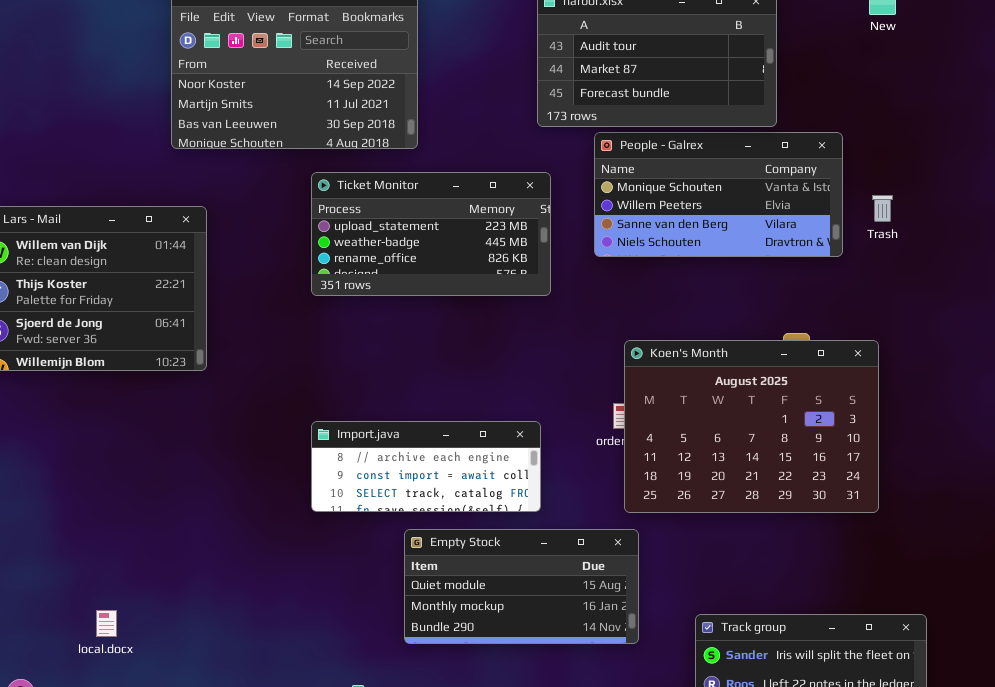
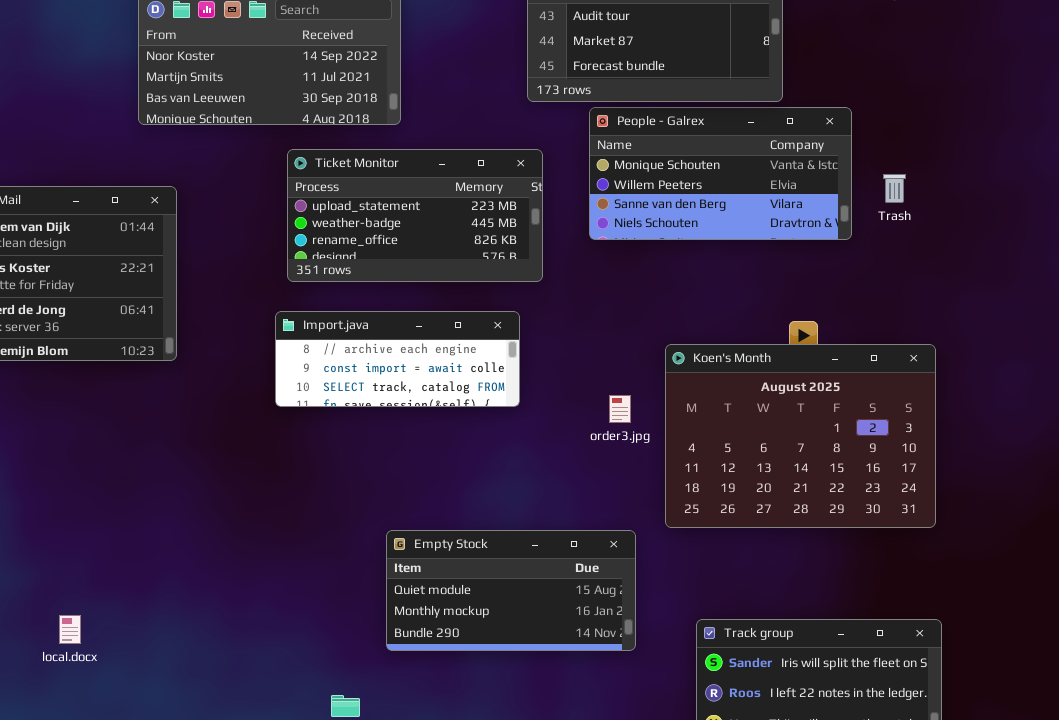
Koen's Month: [624,340,879,513] -> [665,344,936,528], moved
Import.java: [311,421,541,512] -> [275,311,520,407], moved

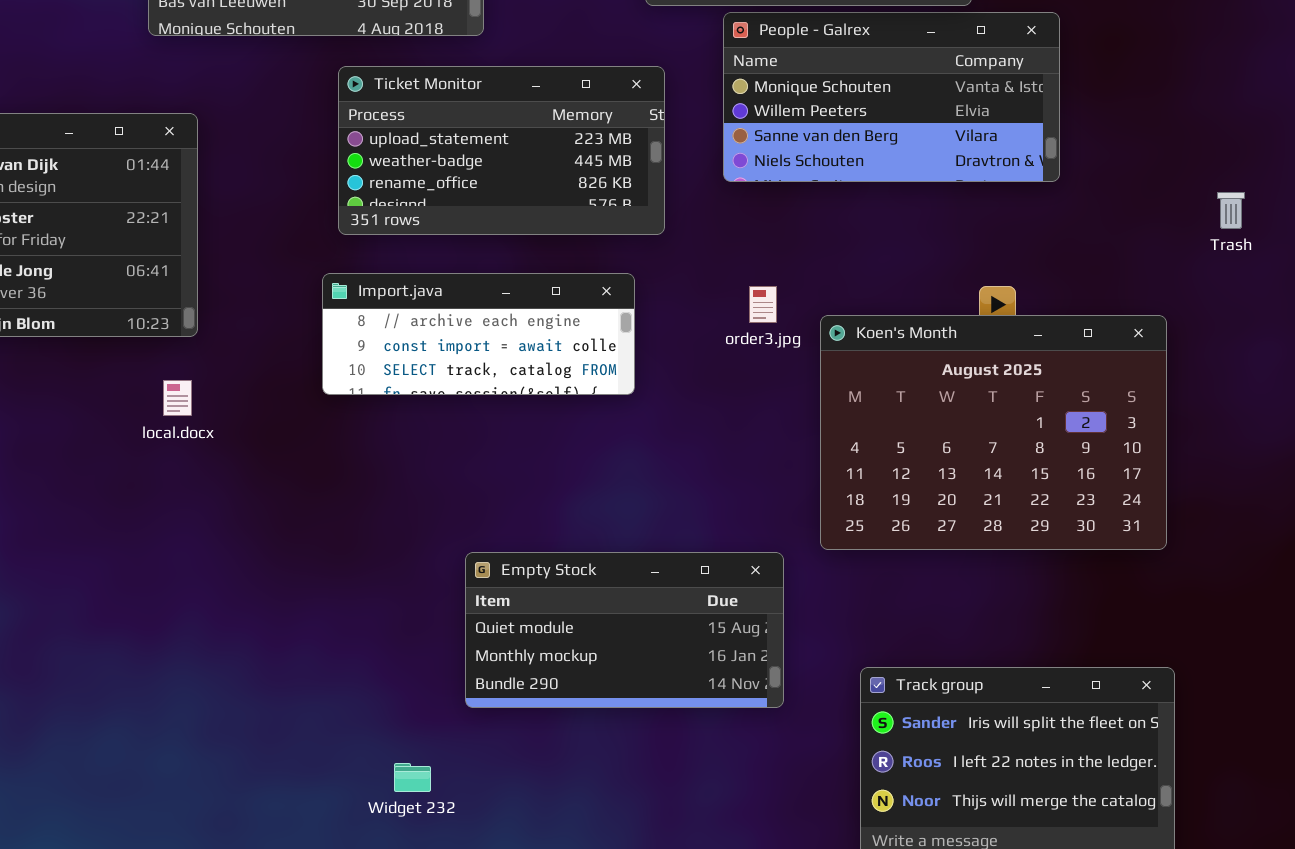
Trash: [883,174,906,203] -> [1217,192,1245,229], moved
order3.jpg: [609,395,631,423] -> [749,286,777,323], moved
local.docx: [59,615,81,644] -> [163,380,192,416], moved

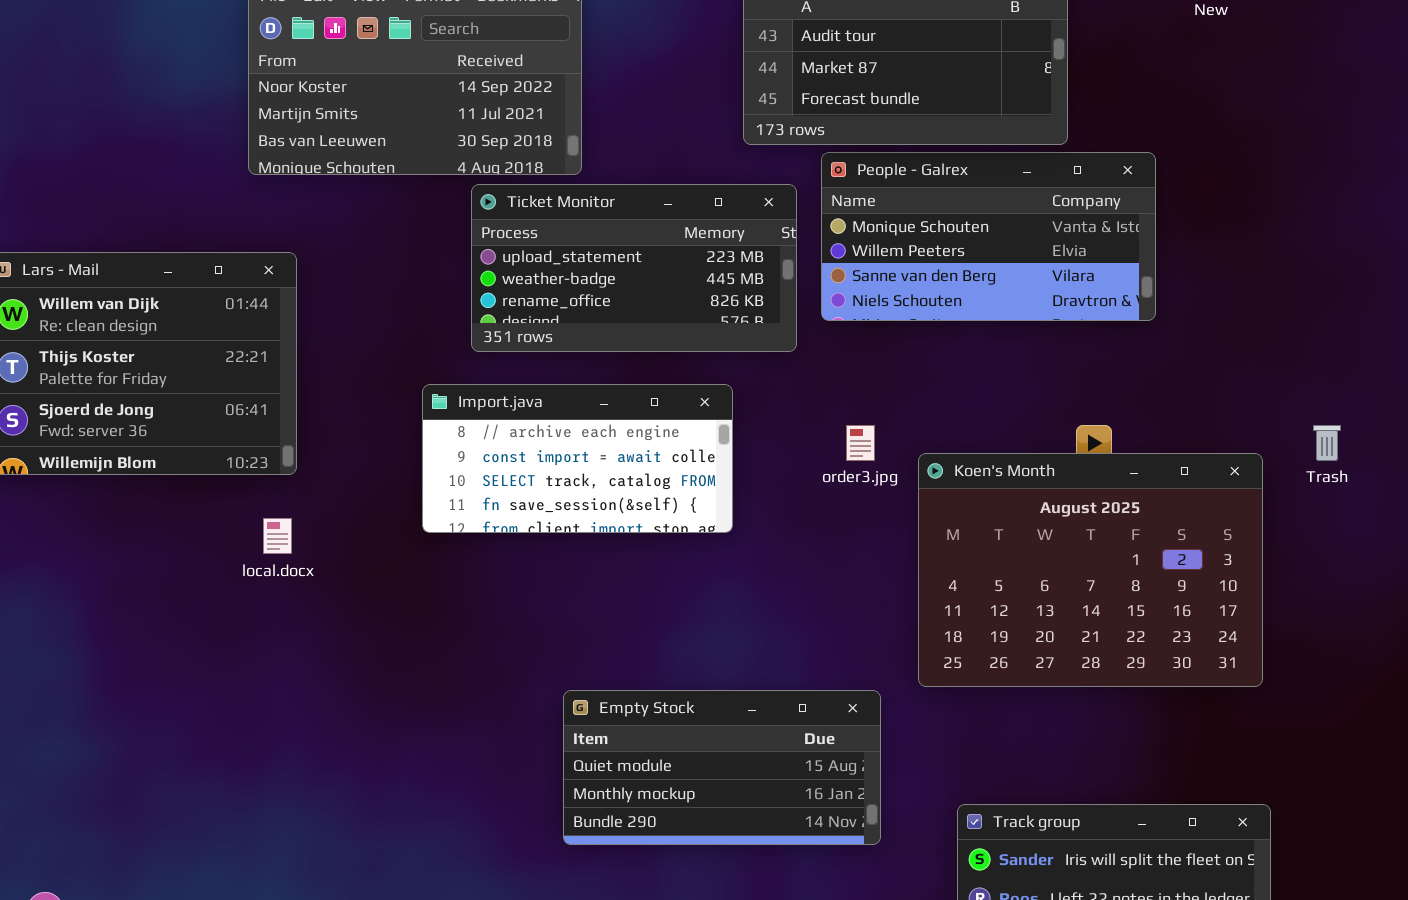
Ticket Monitor: [338,66,665,235] -> [471,184,797,352], moved
Trash: [1217,192,1245,229] -> [1313,425,1341,461], moved
Import.java: [322,273,635,395] -> [422,384,733,533], resized

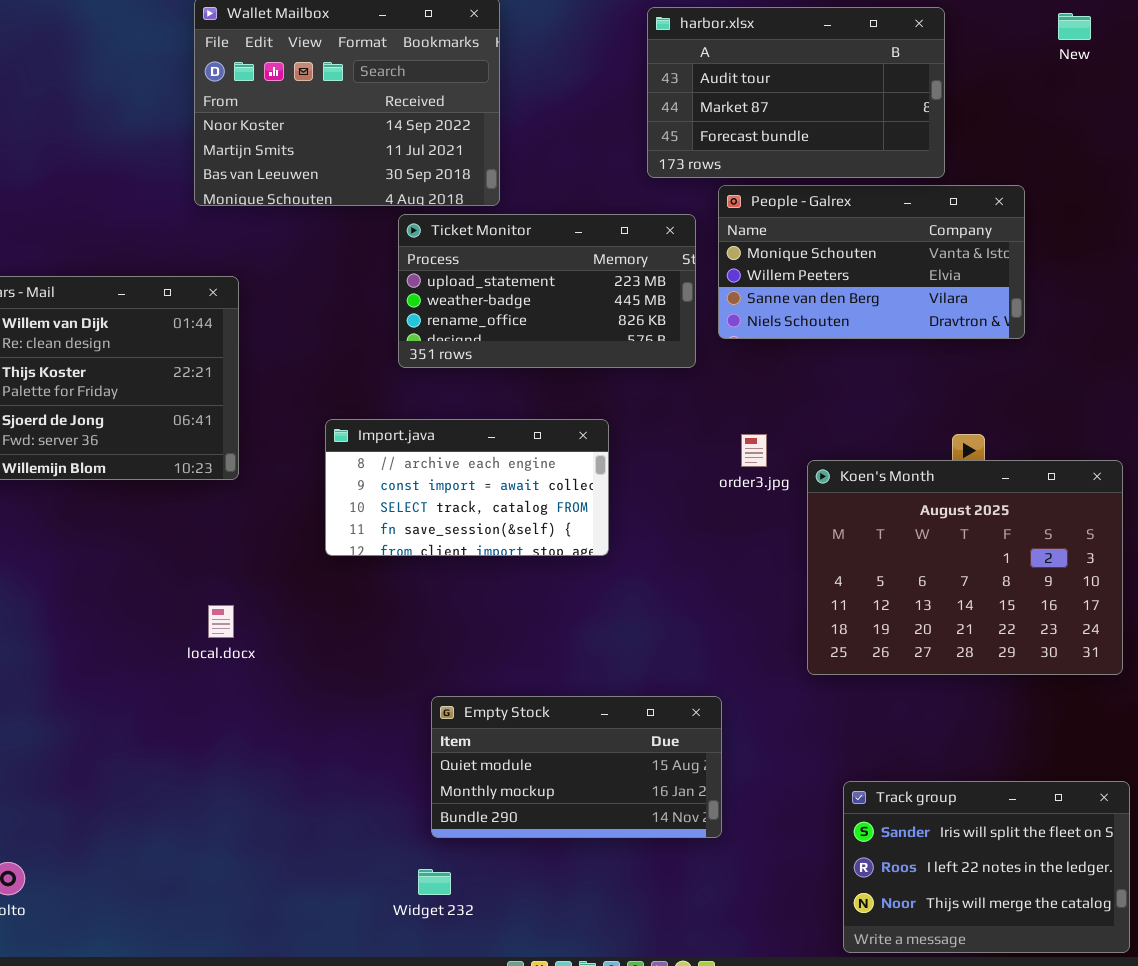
Import.java: [422,384,733,533] -> [325,419,609,556], moved
local.docx: [263,518,292,554] -> [208,605,234,638], moved
Empty Stock: [563,690,881,845] -> [431,696,722,838], moved

